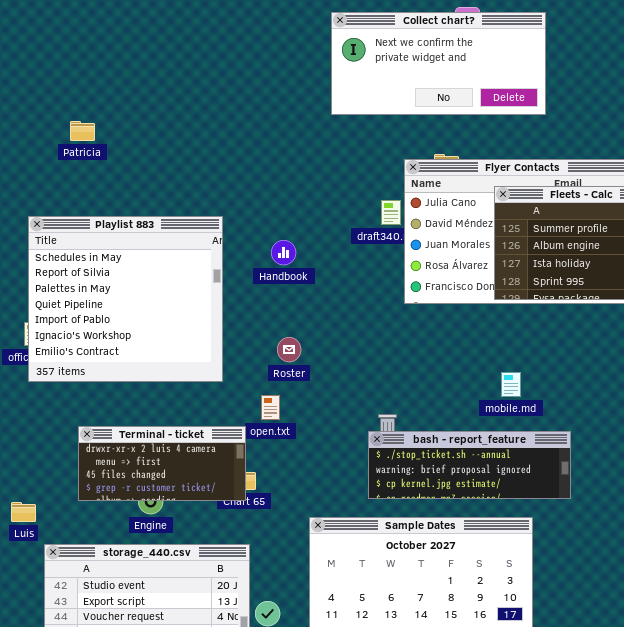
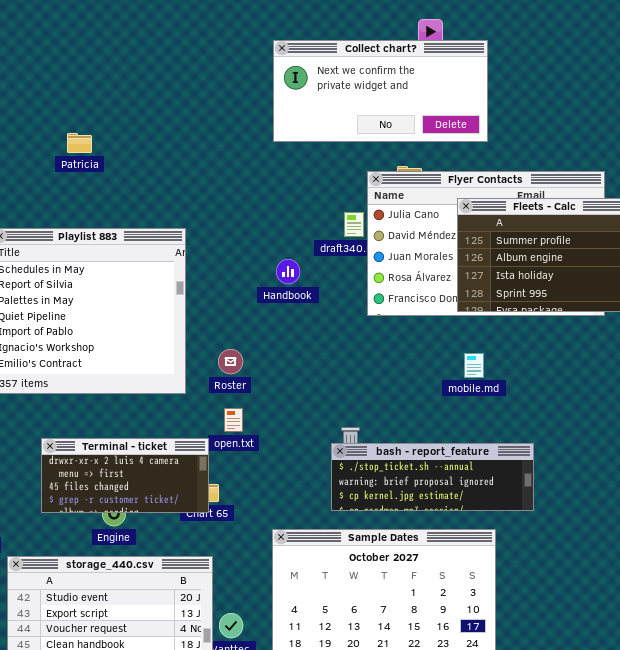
Collect chart?: [331,12,546,115] -> [273,40,488,142], moved
Patricia: [70,121,95,141] -> [67,133,92,153], moved
Handbook: [271,240,296,265] -> [276,259,300,284], moved
Roster: [277,337,301,362] -> [218,349,243,374], moved
mobile.md: [501,372,521,397] -> [464,353,484,378], moved

